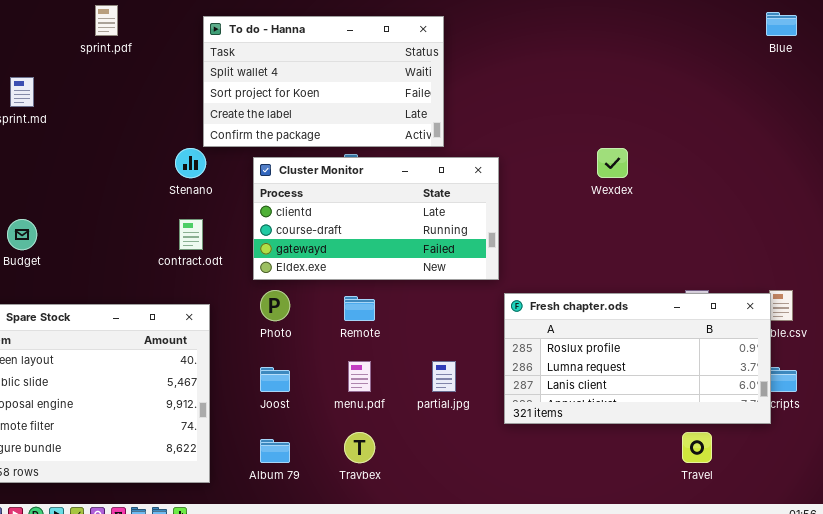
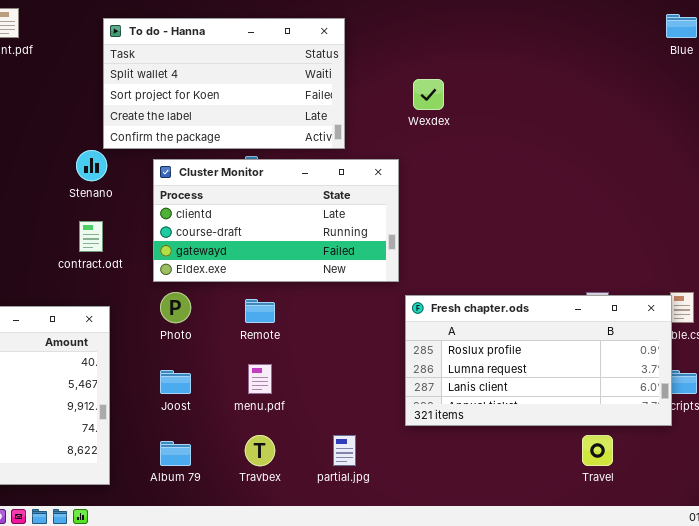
Wexdex: [597,148,628,178] -> [413,79,444,110], moved
partial.jpg: [432,361,456,392] -> [333,435,356,466], moved

